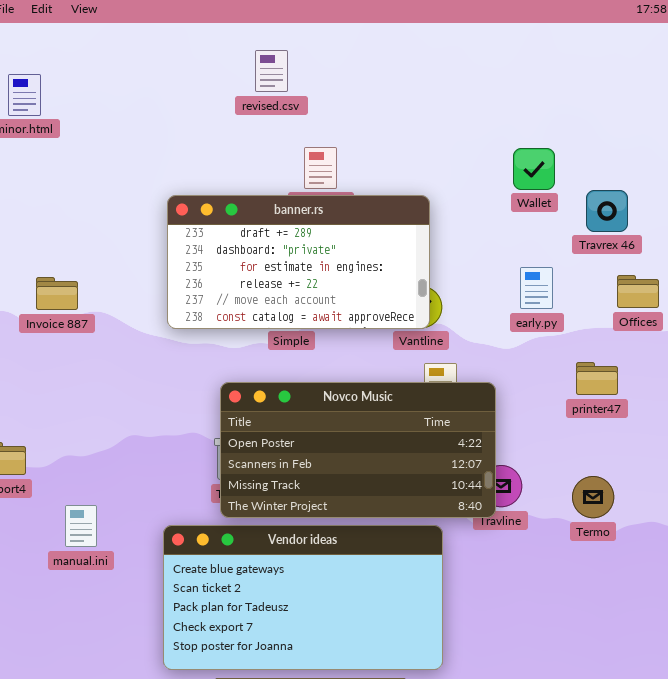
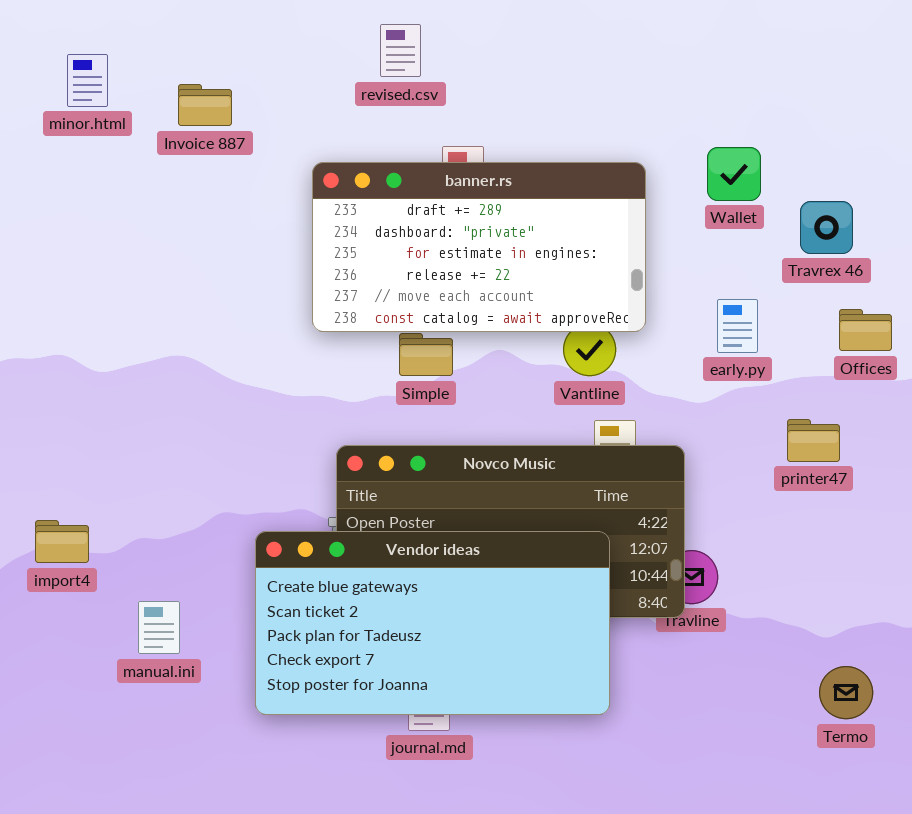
banner.rs: [167,195,430,329] -> [312,162,646,332], moved
Invoice 887: [36,277,78,310] -> [178,84,232,126], moved
Termo: [572,476,614,518] -> [819,666,873,719], moved
Vendor ideas: [163,525,443,670] -> [255,531,610,715], moved

